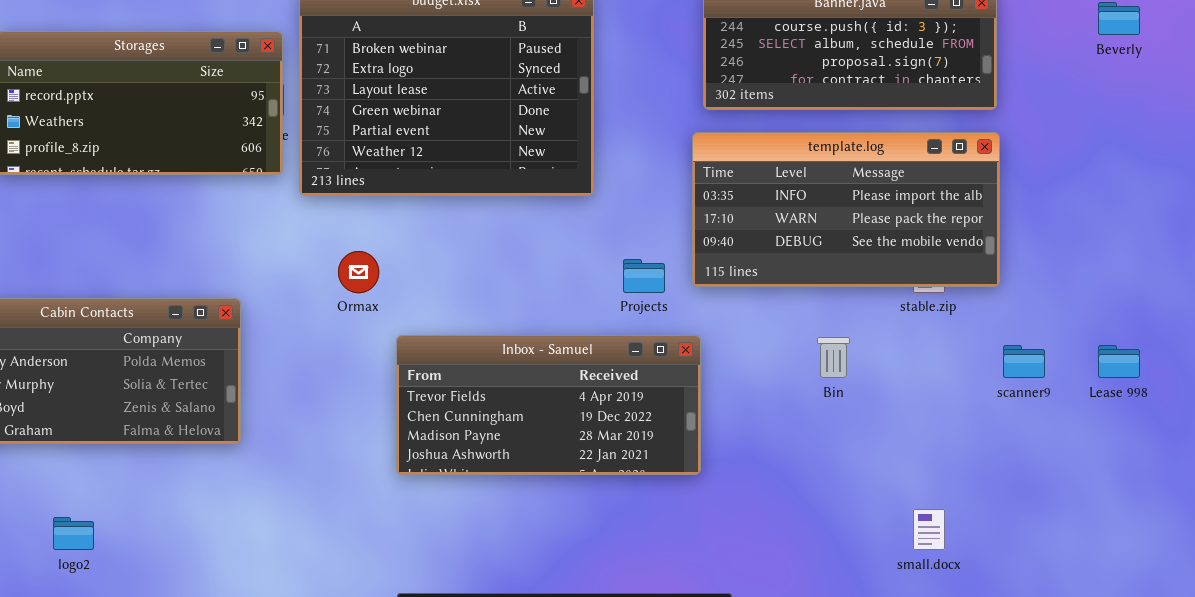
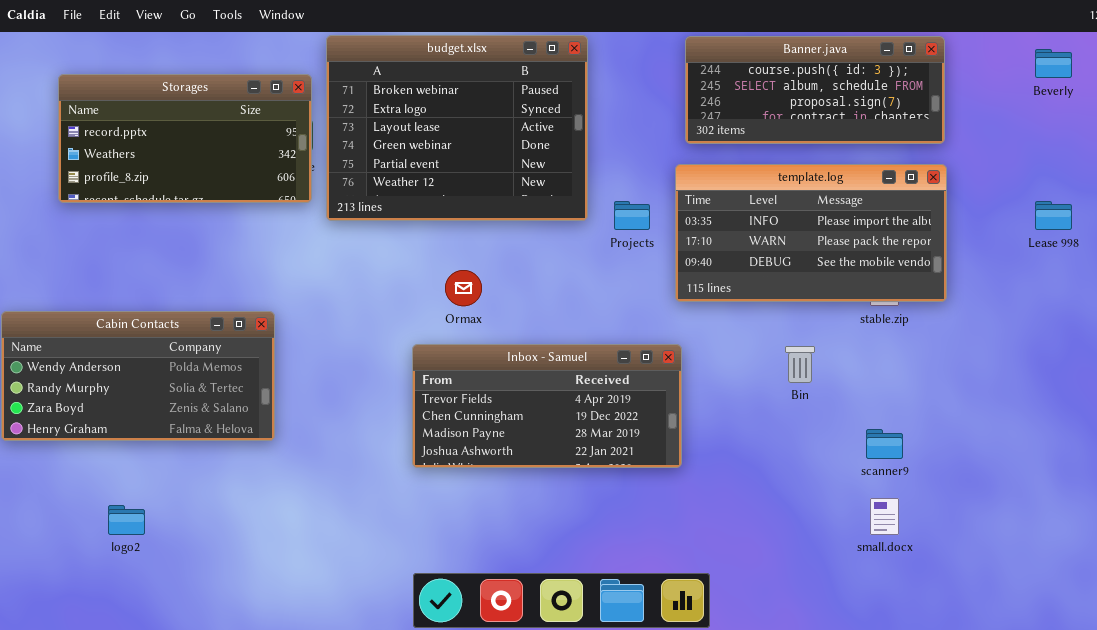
Ormax: [338,251,379,293] -> [445,270,482,306], moved
Projects: [623,259,665,293] -> [614,201,650,230], moved
scanner9: [1003,345,1045,378] -> [866,429,903,459], moved
Lease 998: [1098,345,1140,378] -> [1035,201,1072,230], moved

